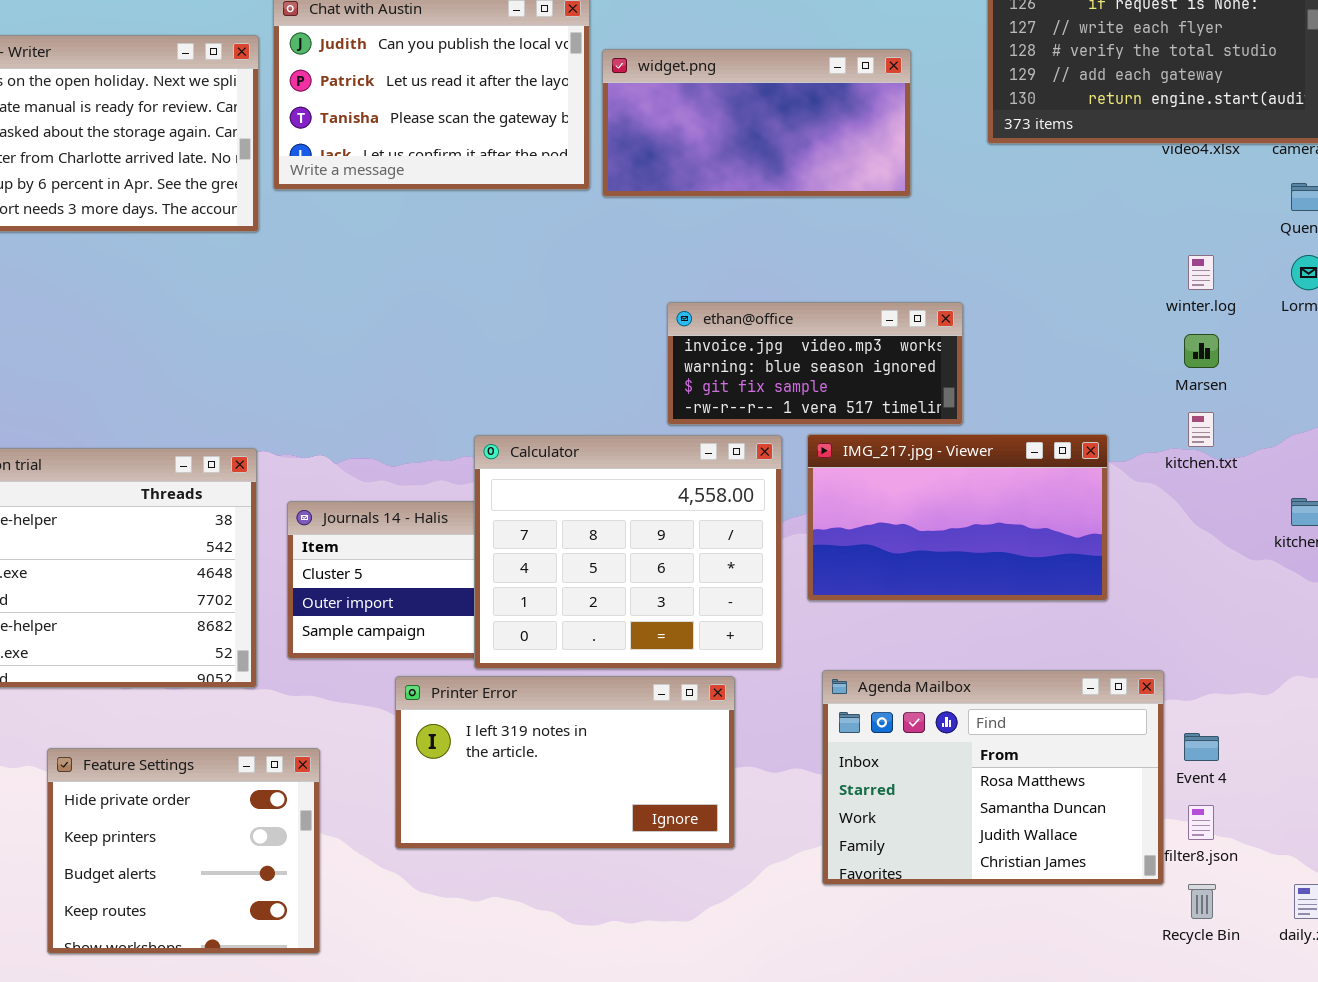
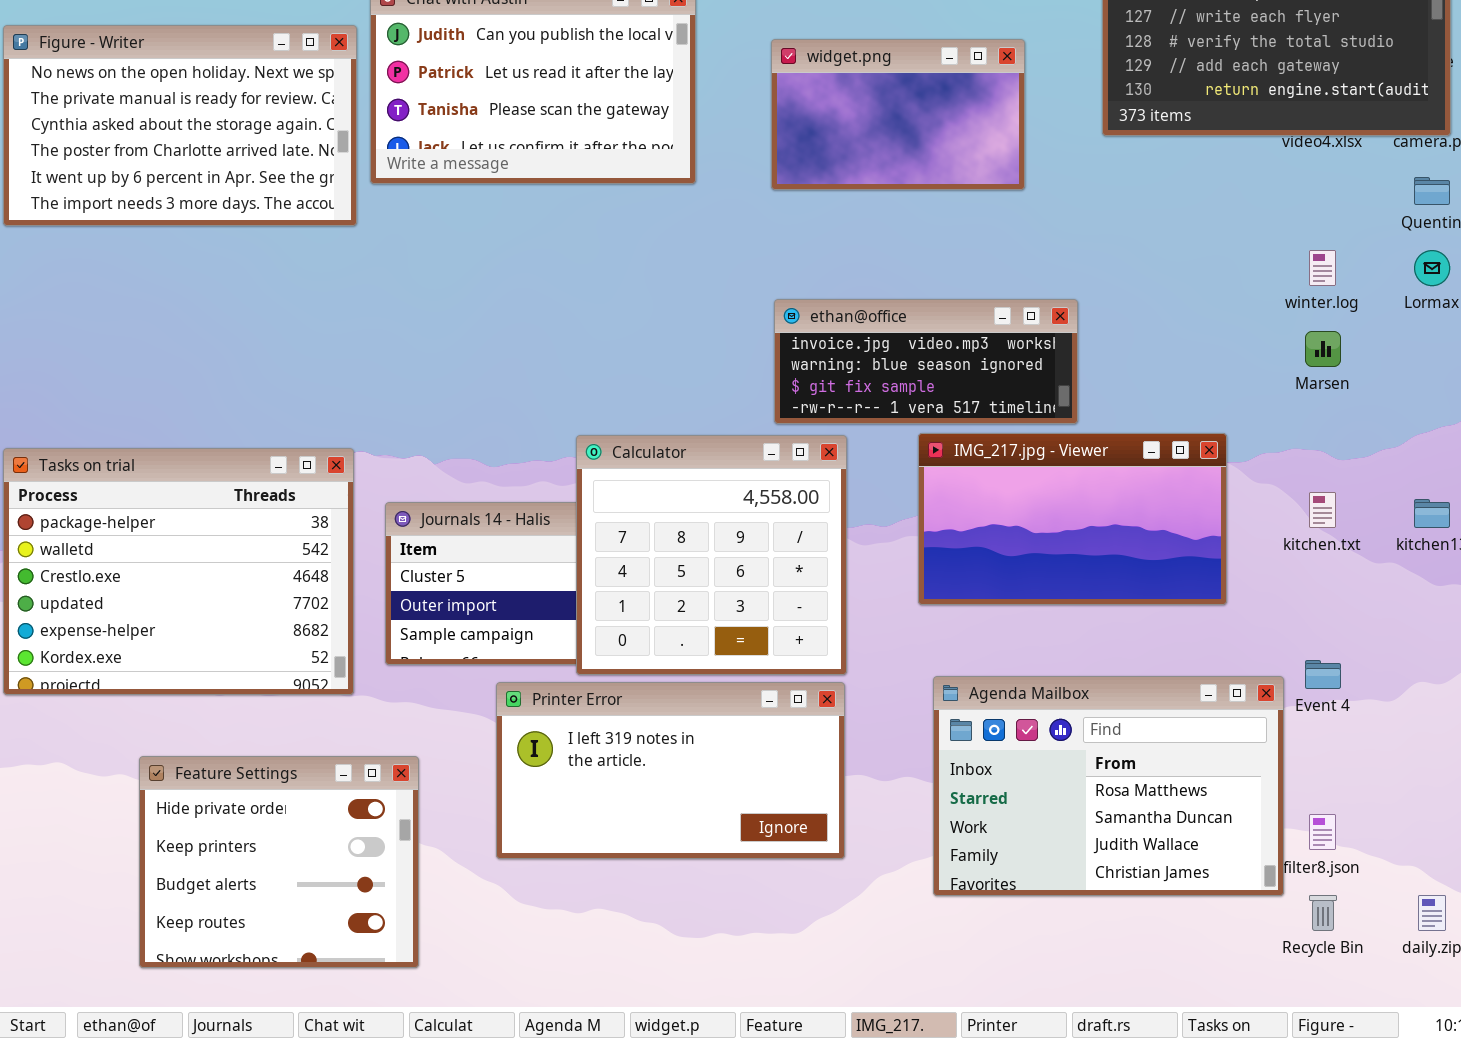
widget.png: [602,49,911,197] -> [771,39,1025,190], resized
kitchen.txt: [1188,412,1214,447] -> [1309,492,1336,528], moved
Calculator: [474,435,782,669] -> [576,435,847,675], resized
Event 4: [1184,733,1219,761] -> [1305,660,1341,689], moved

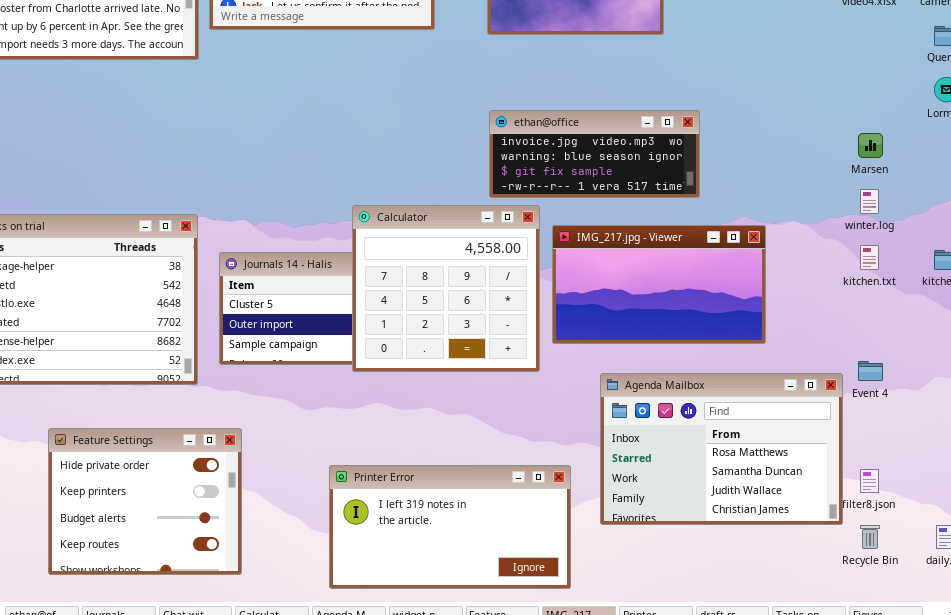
winter.log: [1309,250,1336,286] -> [860,189,879,214], moved
IMG_217.jpg - Viewer: [918,433,1227,605] -> [552,225,766,344], moved
Printer Error: [496,682,845,859] -> [329,465,571,589], moved

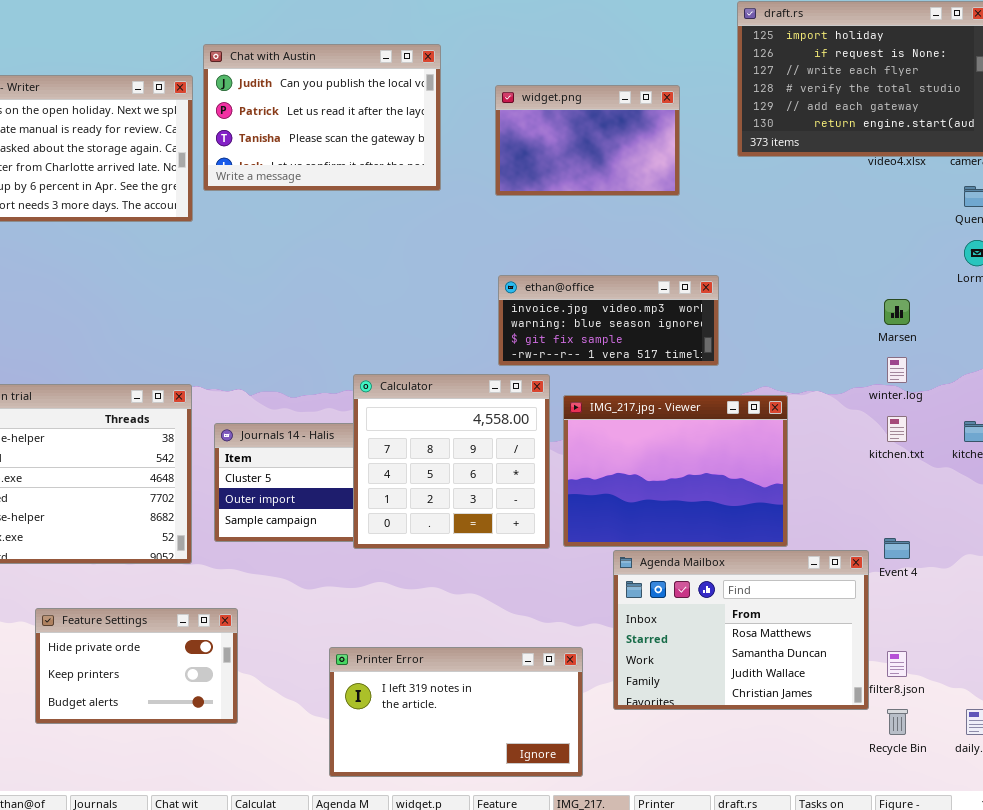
IMG_217.jpg - Viewer: [552,225,766,344] -> [563,395,788,547], resized
Feature Settings: [48,428,242,575] -> [35,608,238,724], resized

